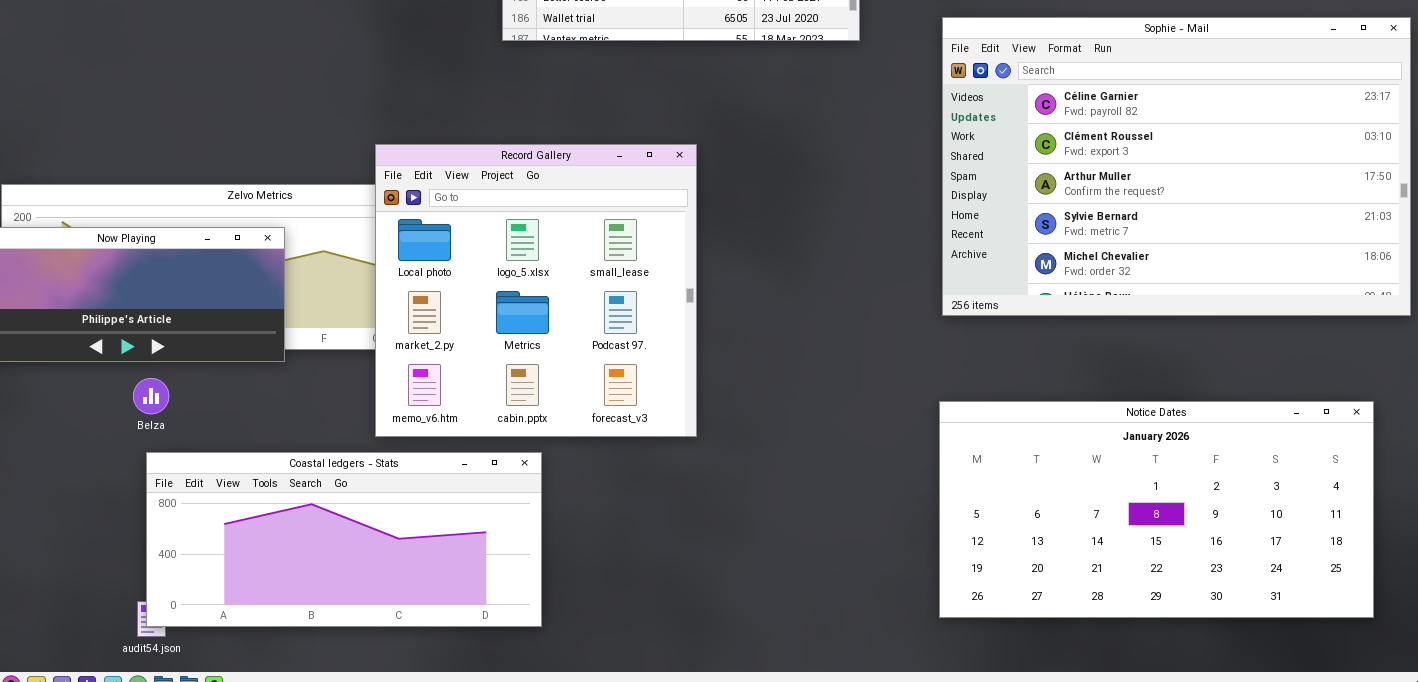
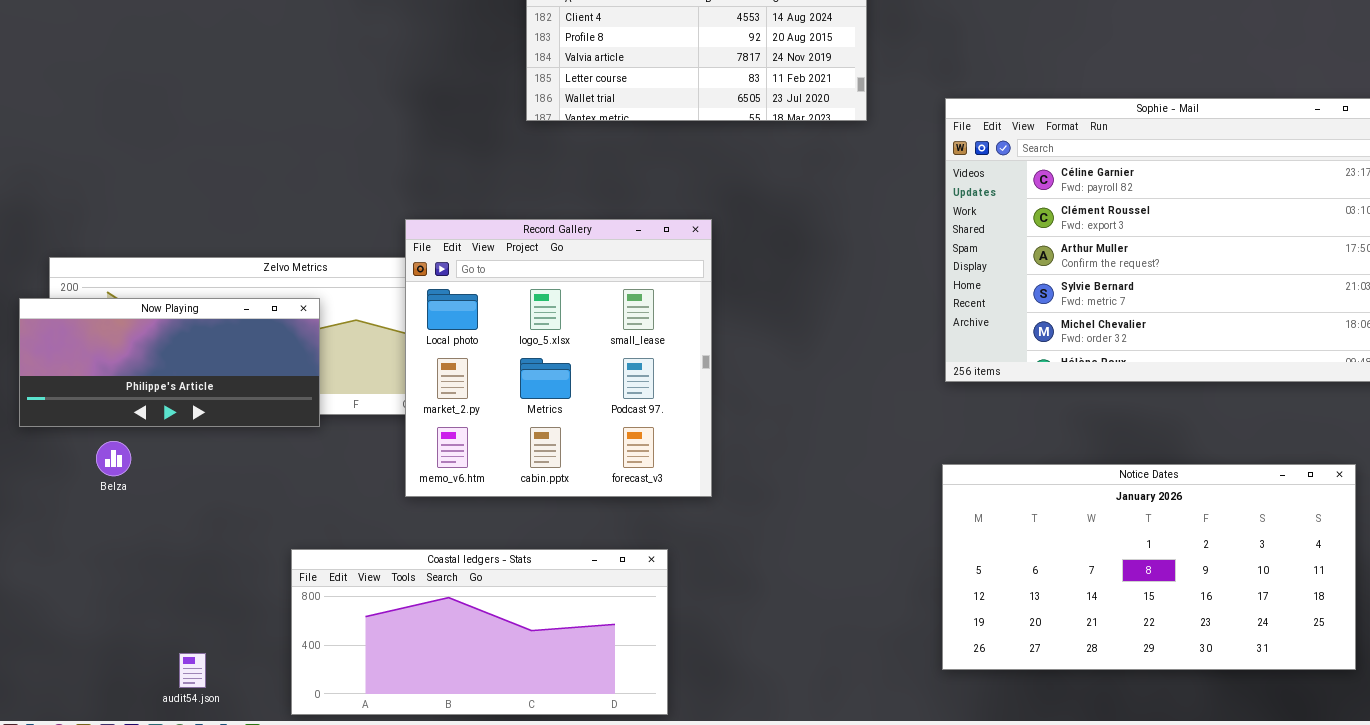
Belza: [133,378,169,414] -> [96,441,131,476], moved
Coastal ledgers - Stats: [146,452,542,627] -> [291,549,668,715], moved

